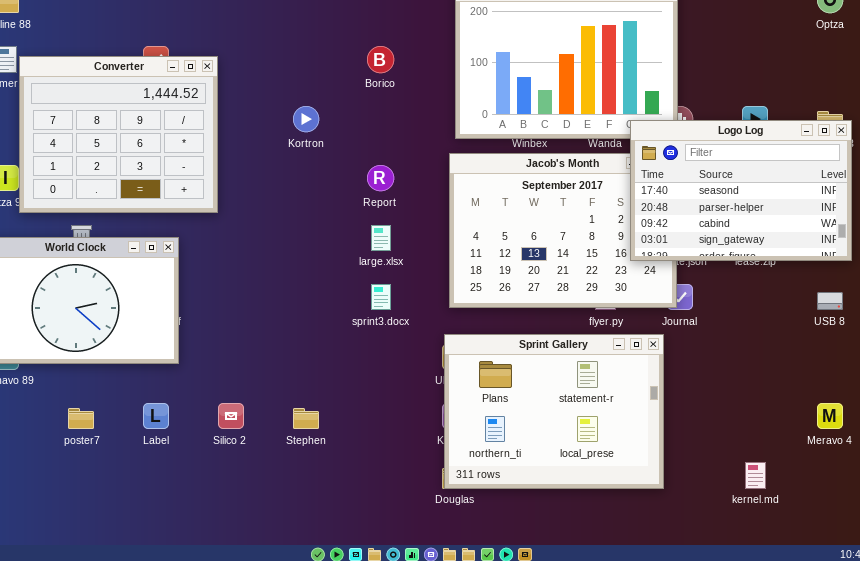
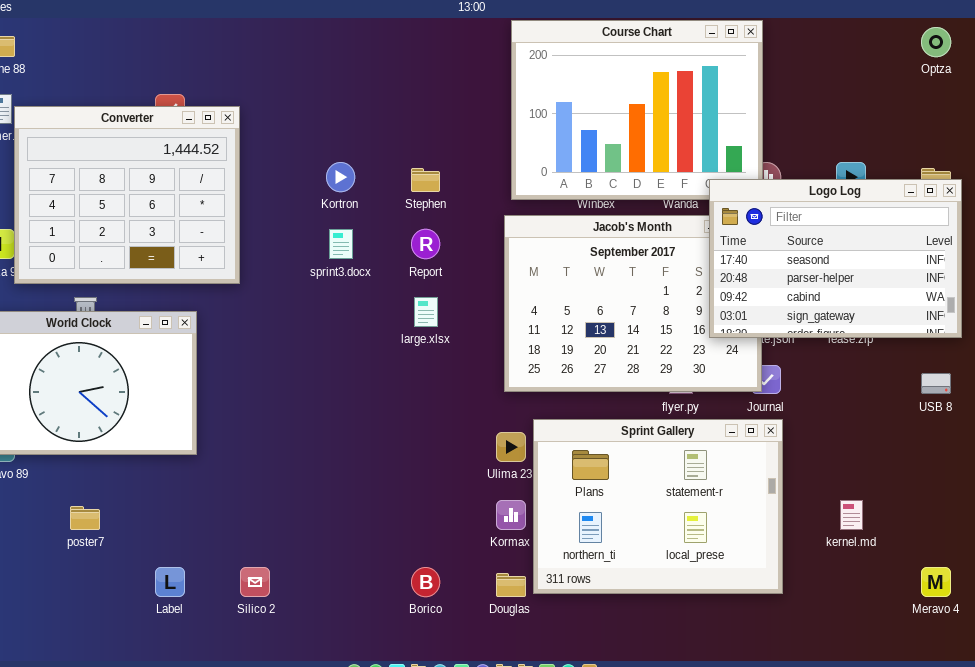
Borico: [367,46,394,73] -> [411,567,440,597], moved
sprint3.docx: [371,284,391,310] -> [329,229,353,259], moved
Sprint Gallery: [444,334,664,489] -> [533,419,783,594], moved
Label: [143,403,169,429] -> [155,567,185,597], moved
Silico 2: [218,403,244,429] -> [240,567,270,597], moved
Meravo 4: [817,403,843,429] -> [921,567,951,597], moved
Stephen: [293,408,319,429] -> [411,168,440,192], moved
kernel.md: [745,462,766,489] -> [840,500,863,530], moved

